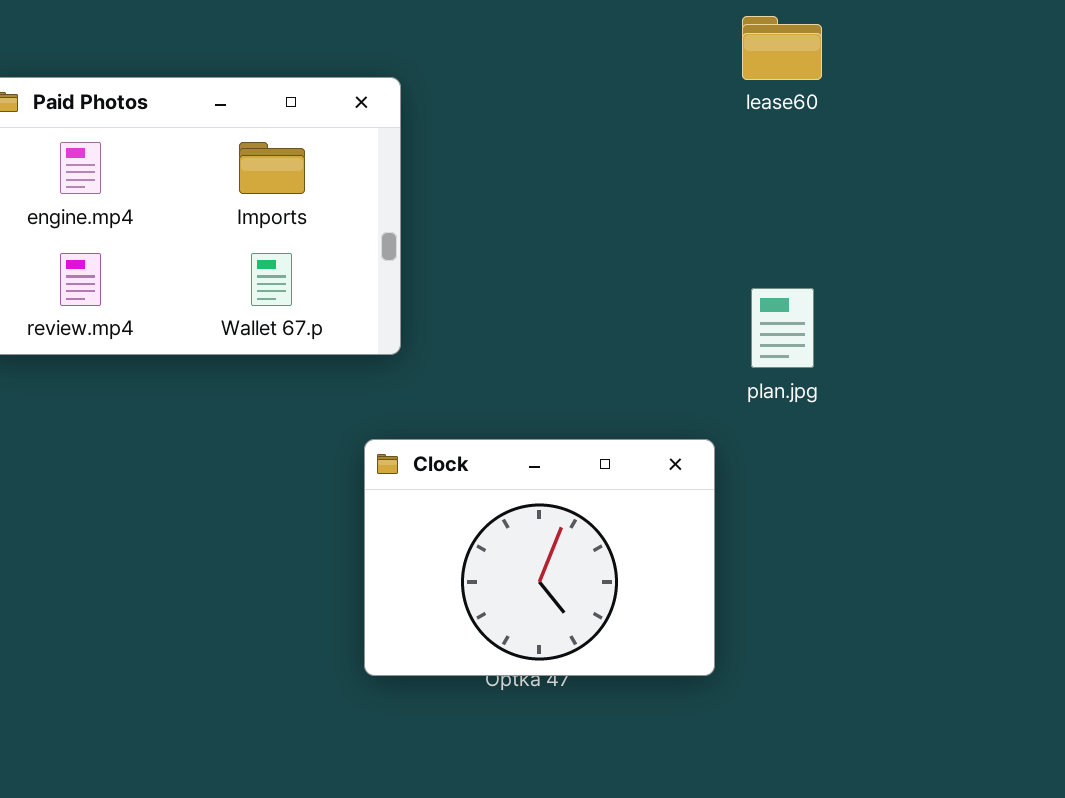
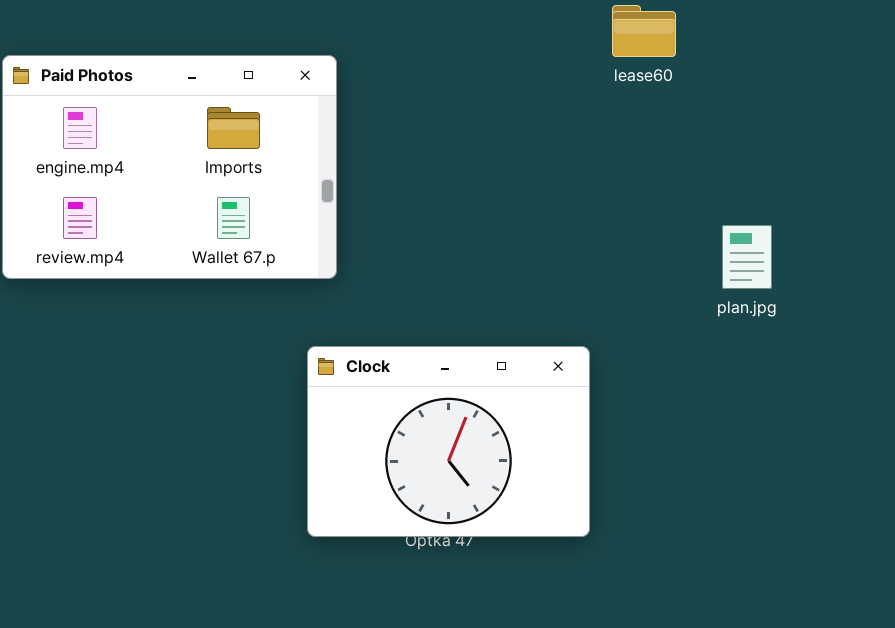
plan.jpg: [751,288,814,368] -> [722,225,772,289], moved

